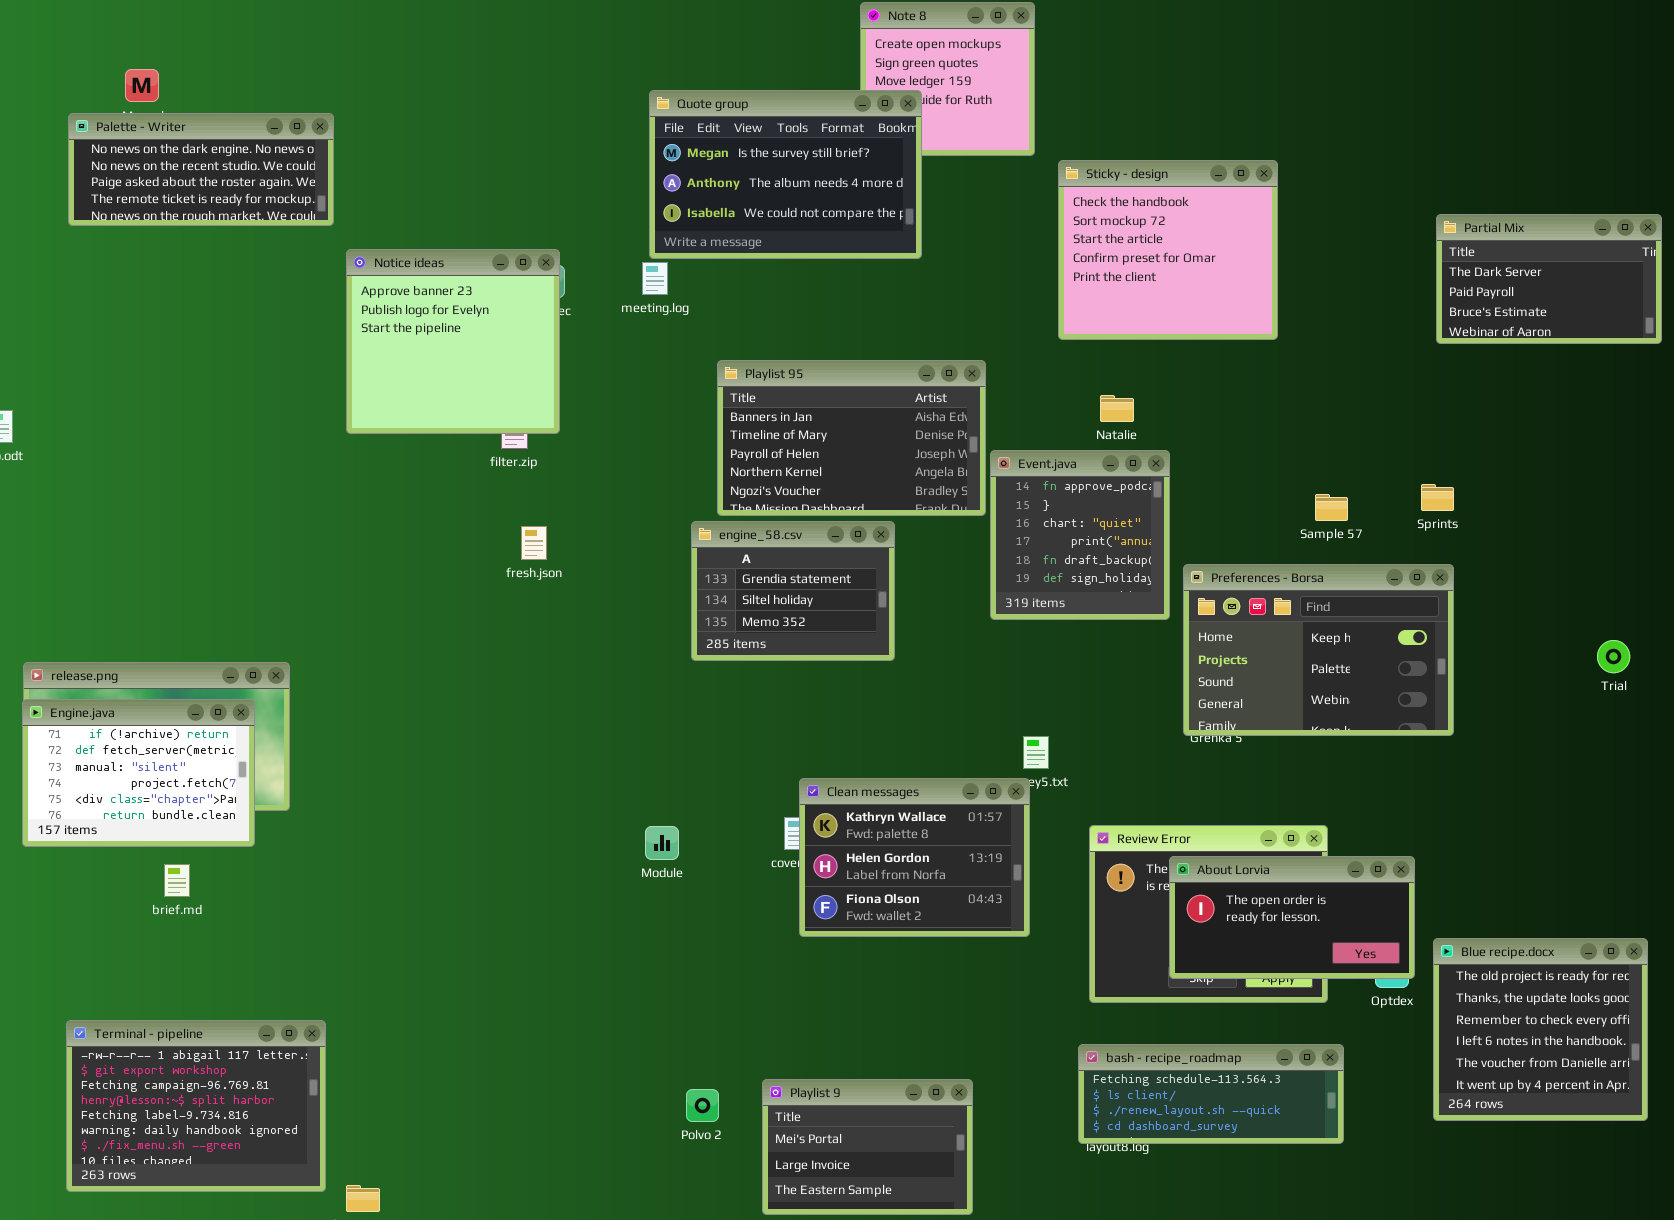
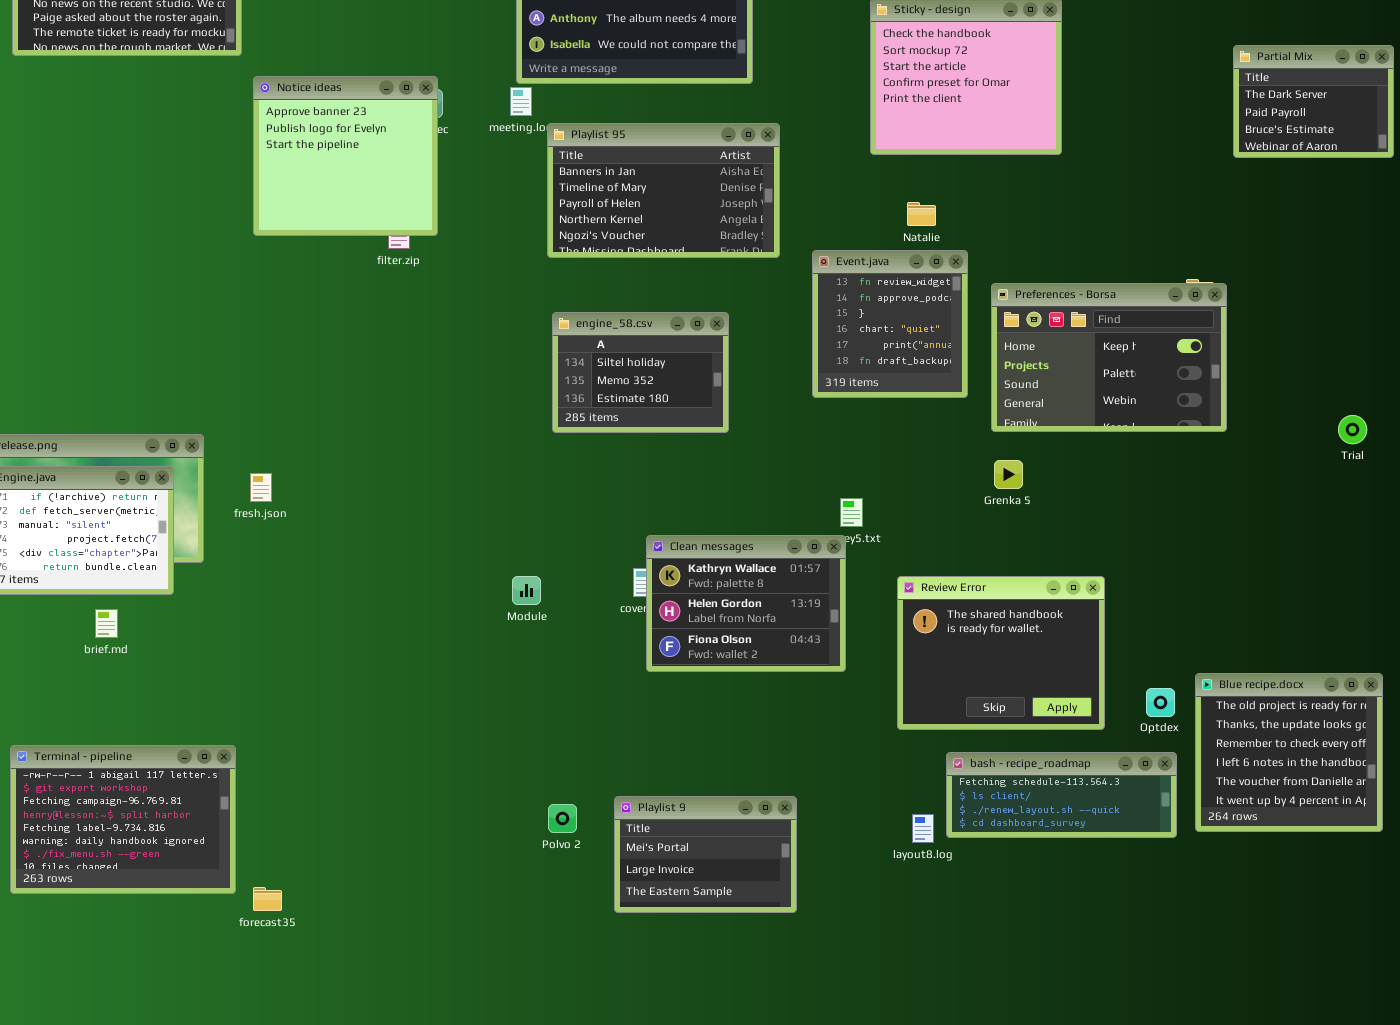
Partial Mix: [1436,214,1662,344] -> [1233,45,1394,158], resized
Playlist 95: [717,360,986,516] -> [547,123,780,258], moved
Event.java: [990,450,1170,620] -> [812,250,968,398], scrolled up 1 row
engine_58.csv: [691,521,895,661] -> [552,312,729,433], scrolled down 1 row
fresh.json: [521,526,547,560] -> [250,473,272,502], moved
Preferences - Borsa: [1183,564,1454,736] -> [991,283,1227,432], moved
About Lorvia: [1169,856,1415,979] -> none, closed
bash - recipe_roadmap: [1078,1044,1344,1144] -> [946,752,1177,838], moved

